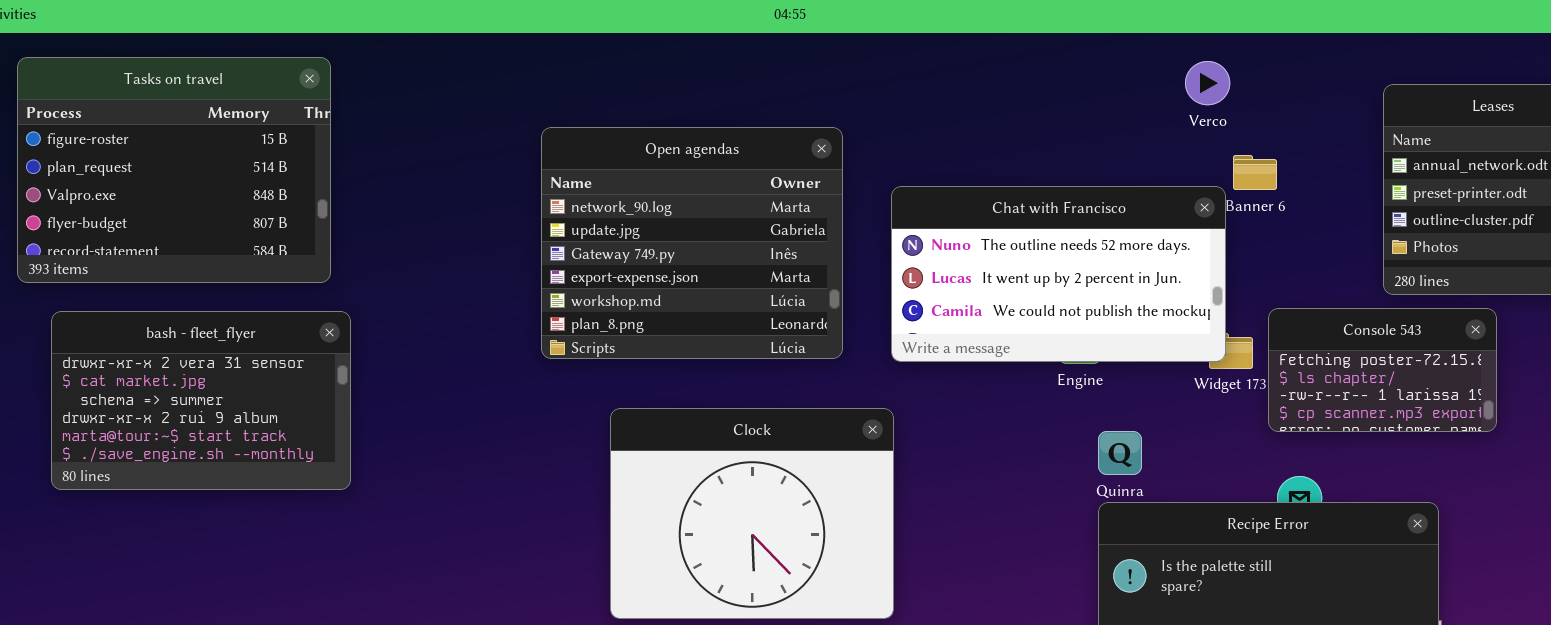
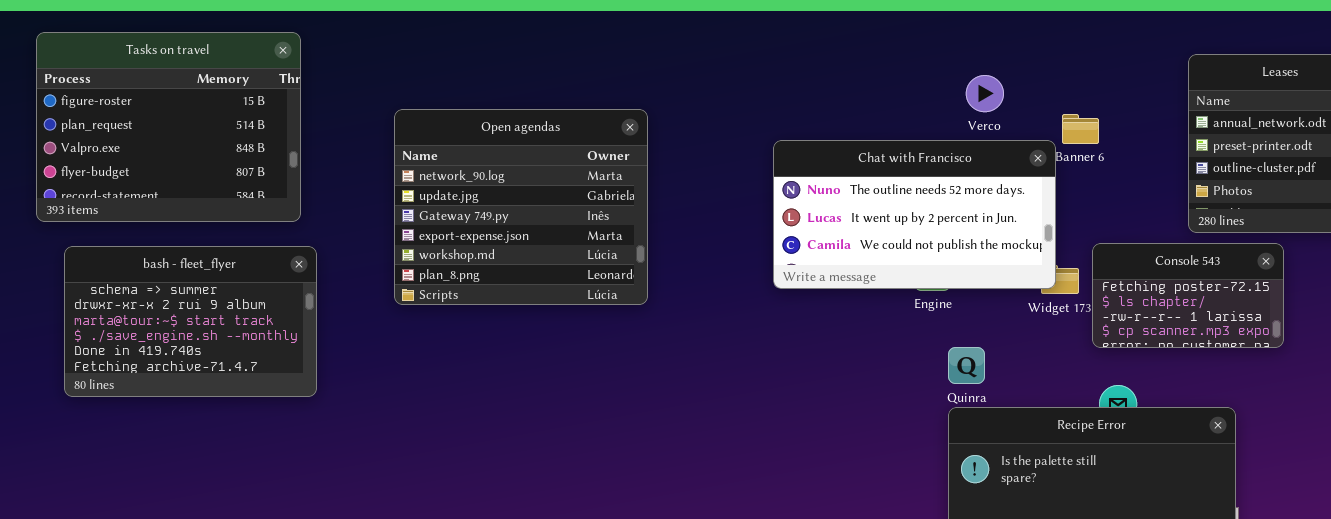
Verco: [1185,61,1230,105] -> [966,75,1004,112], moved
Open agendas: [541,127,843,359] -> [394,109,648,305], moved
bash - fleet_flyer: [51,311,351,490] -> [64,246,317,397], scrolled down 2 rows
Clock: [610,408,894,619] -> none, closed

